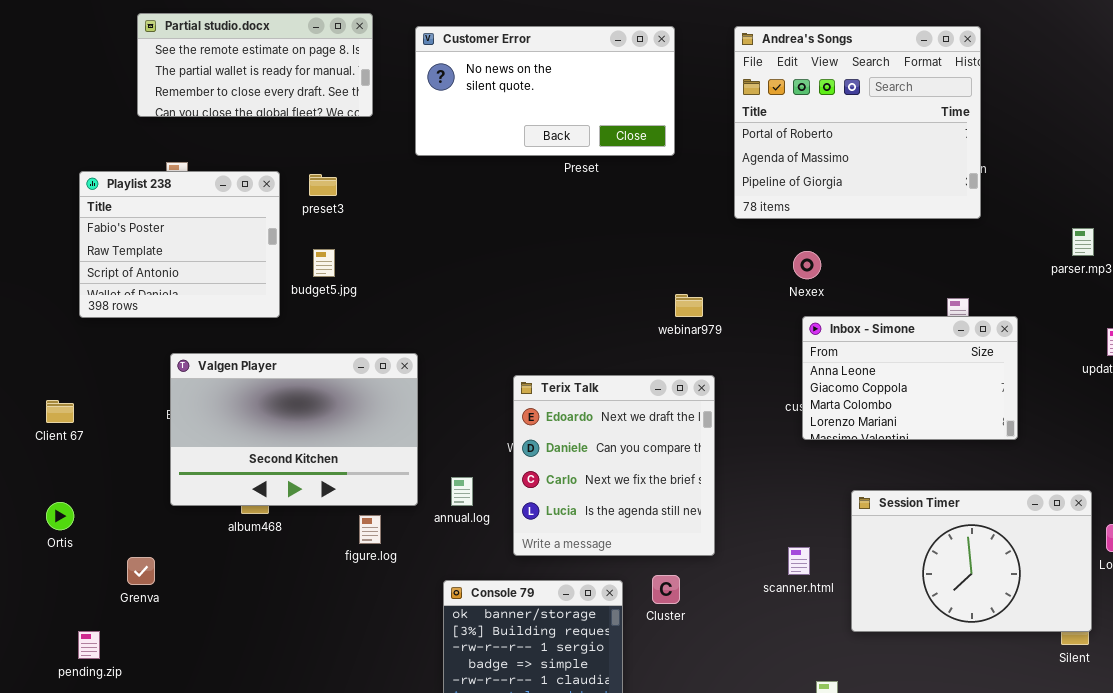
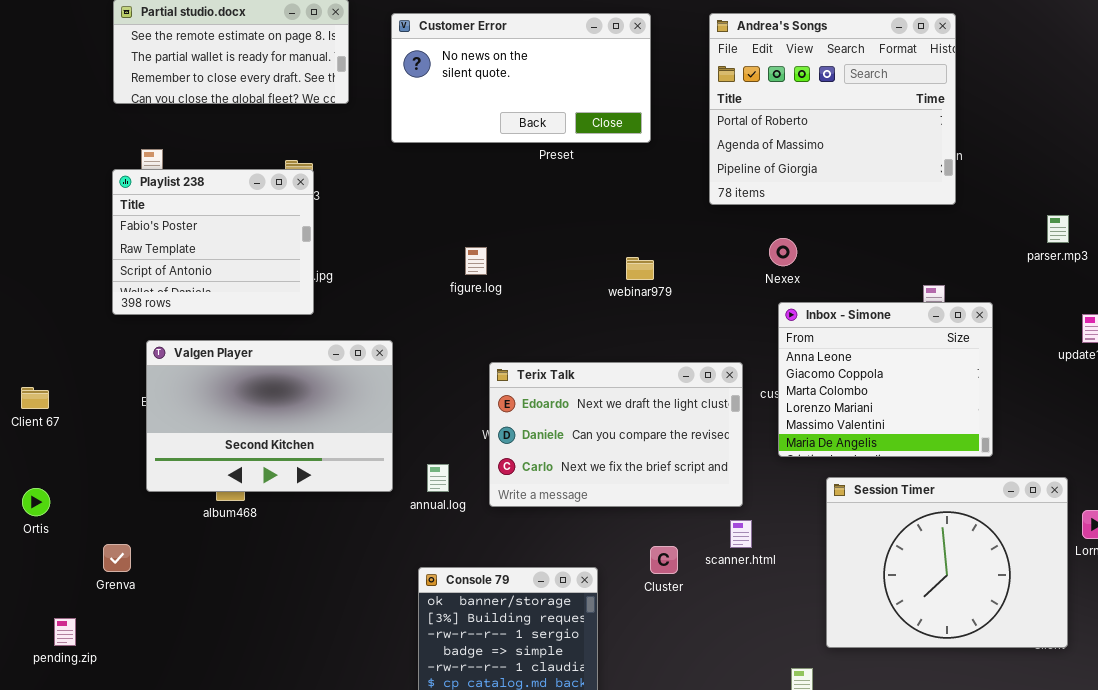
Playlist 238: [79,171,280,318] -> [112,169,314,315], moved
webinar979: [675,294,703,317] -> [626,257,654,280], moved
Inbox - Simone: [802,316,1018,440] -> [778,302,993,457], resized
Terix Talk: [513,375,715,556] -> [489,362,743,507], resized
Session Timer: [851,490,1092,632] -> [826,477,1068,648], resized
figure.log: [359,515,381,544] -> [465,247,487,275], moved
scanner.html: [788,547,810,575] -> [730,520,752,548], moved
Cluster: [652,575,680,604] -> [650,546,678,574], moved

